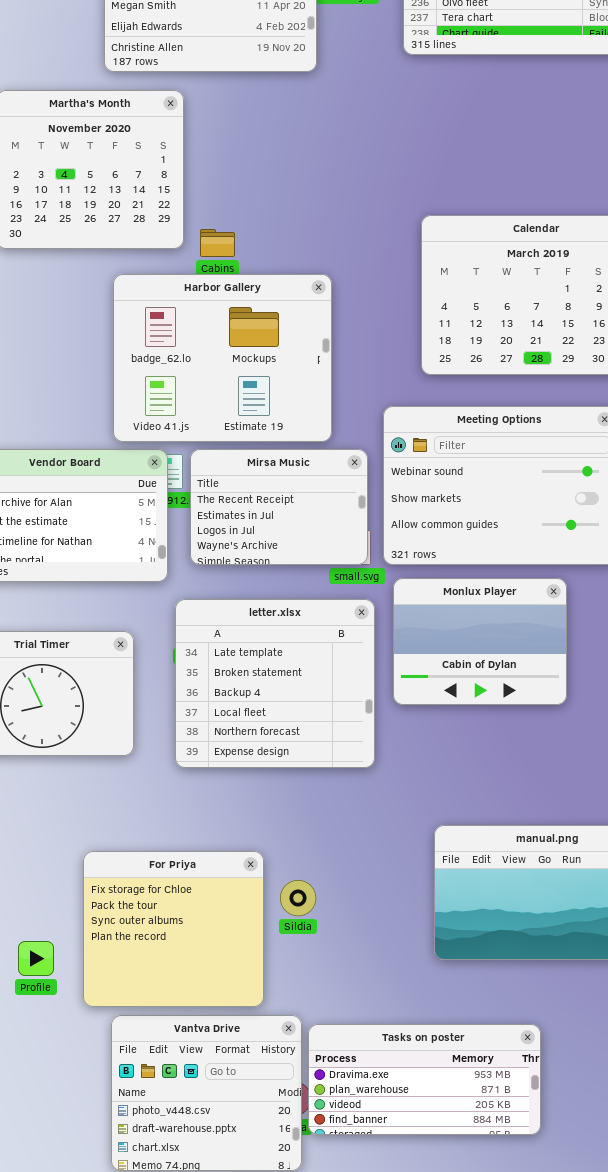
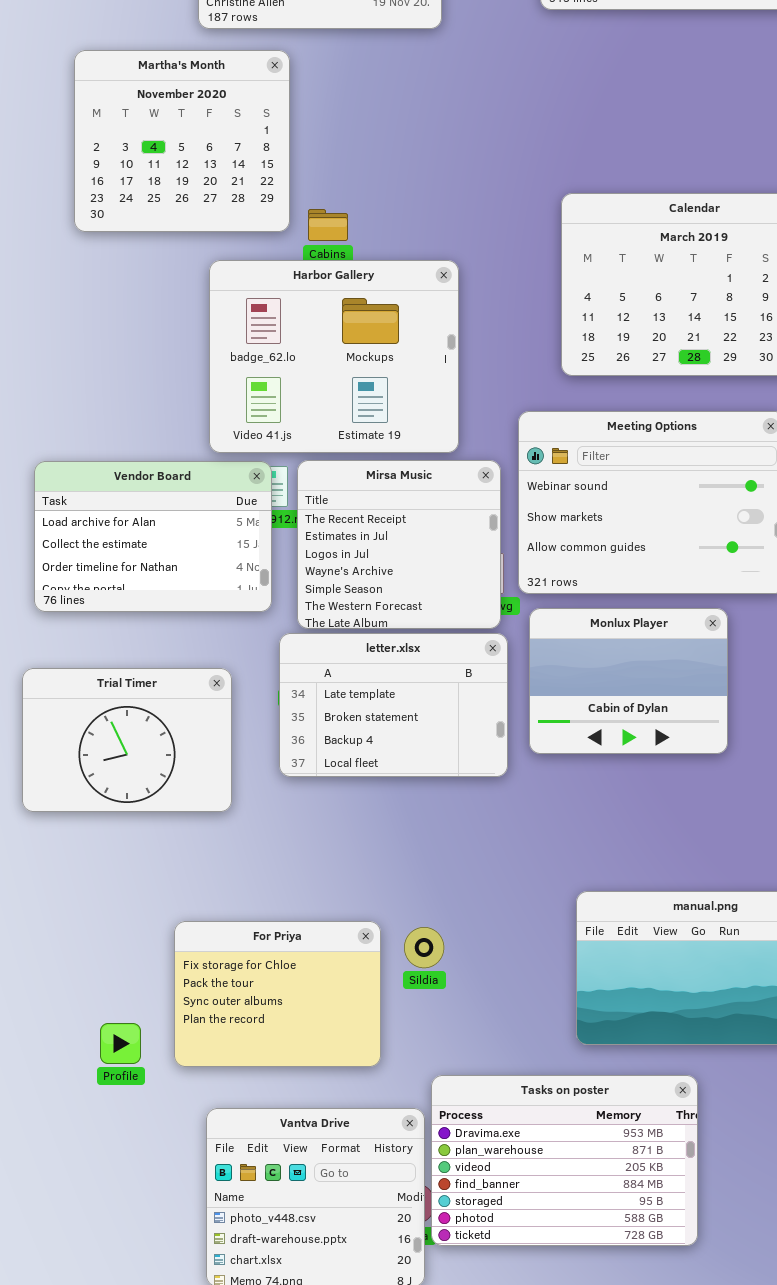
Mirsa Music: [190,449,368,565] -> [297,460,501,629], resized
letter.xlsx: [175,599,375,768] -> [279,633,508,777], resized
For Priya: [83,851,264,1007] -> [174,921,381,1067], resized
Sildia: [280,880,316,916] -> [404,927,444,968], moved
Tasks on poster: [308,1024,541,1135] -> [431,1075,698,1246], resized

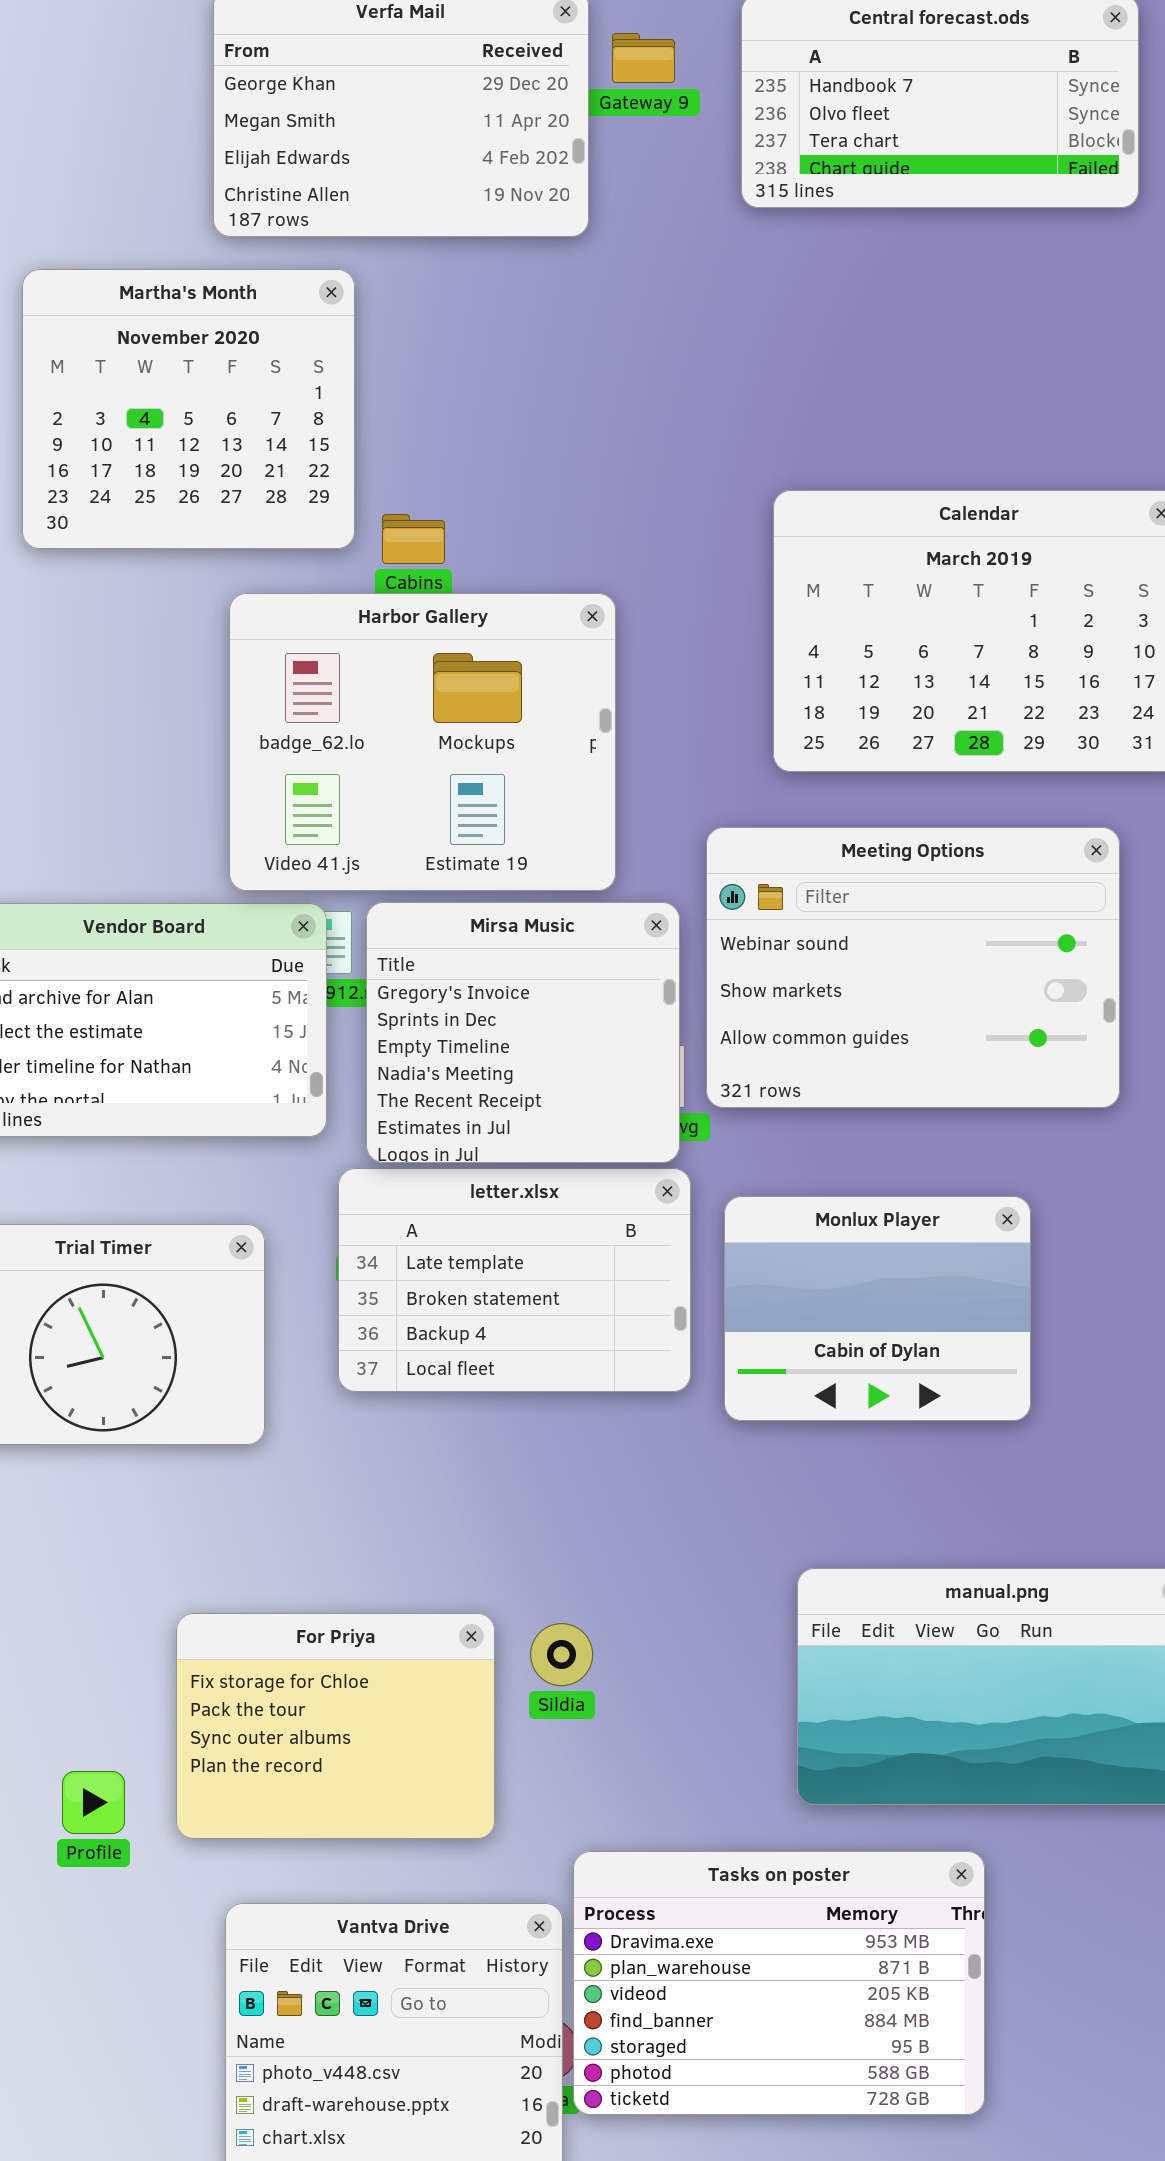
Mirsa Music: [297,460,501,629] -> [366,902,680,1163], scrolled up 4 rows
Monlux Player: [529,608,728,754] -> [724,1196,1031,1421], moved

